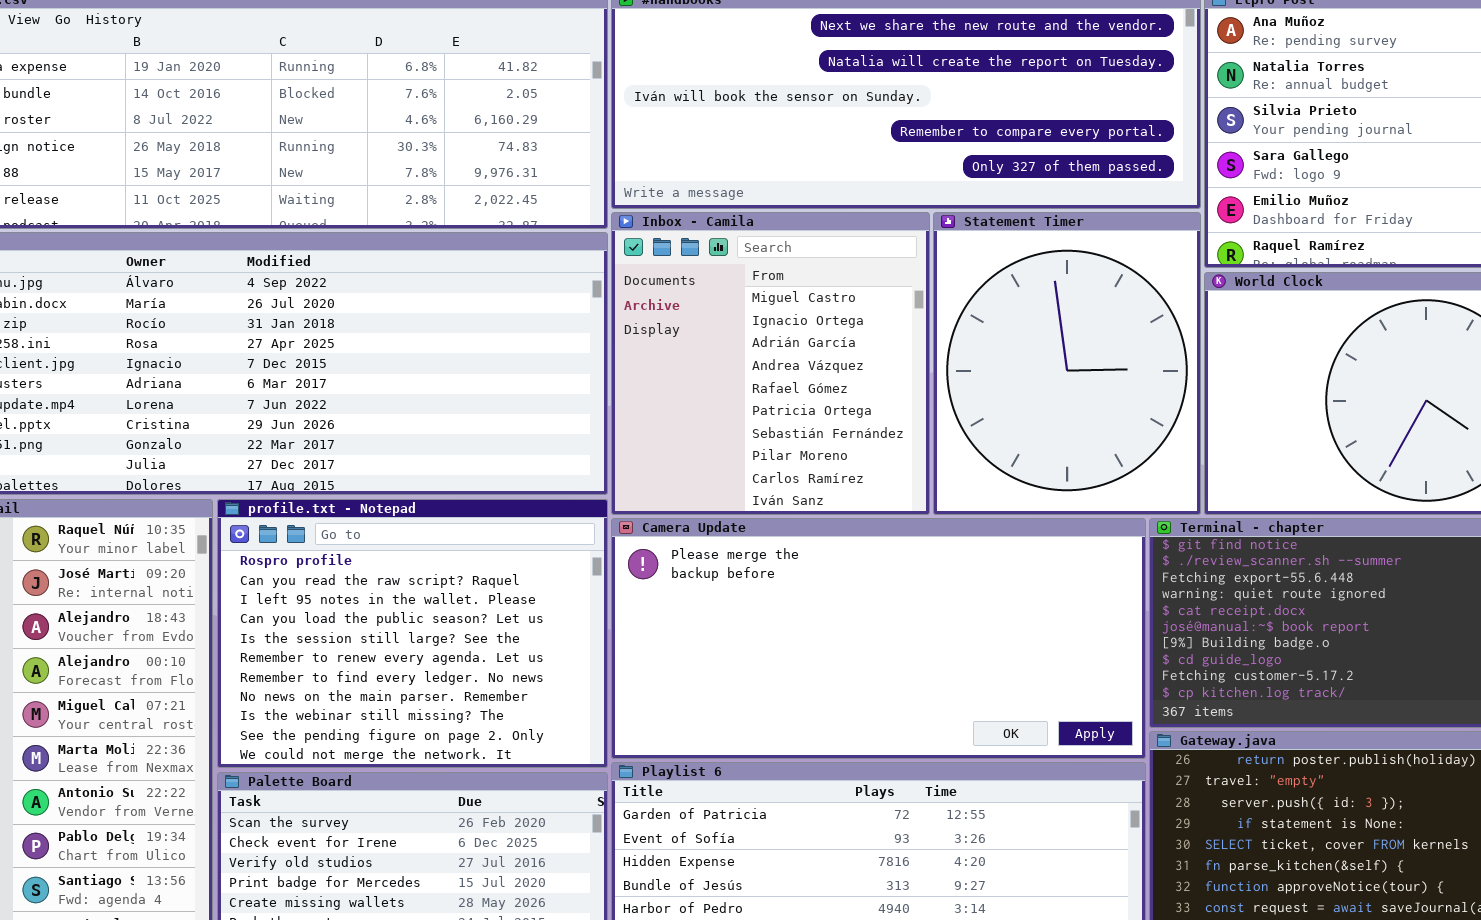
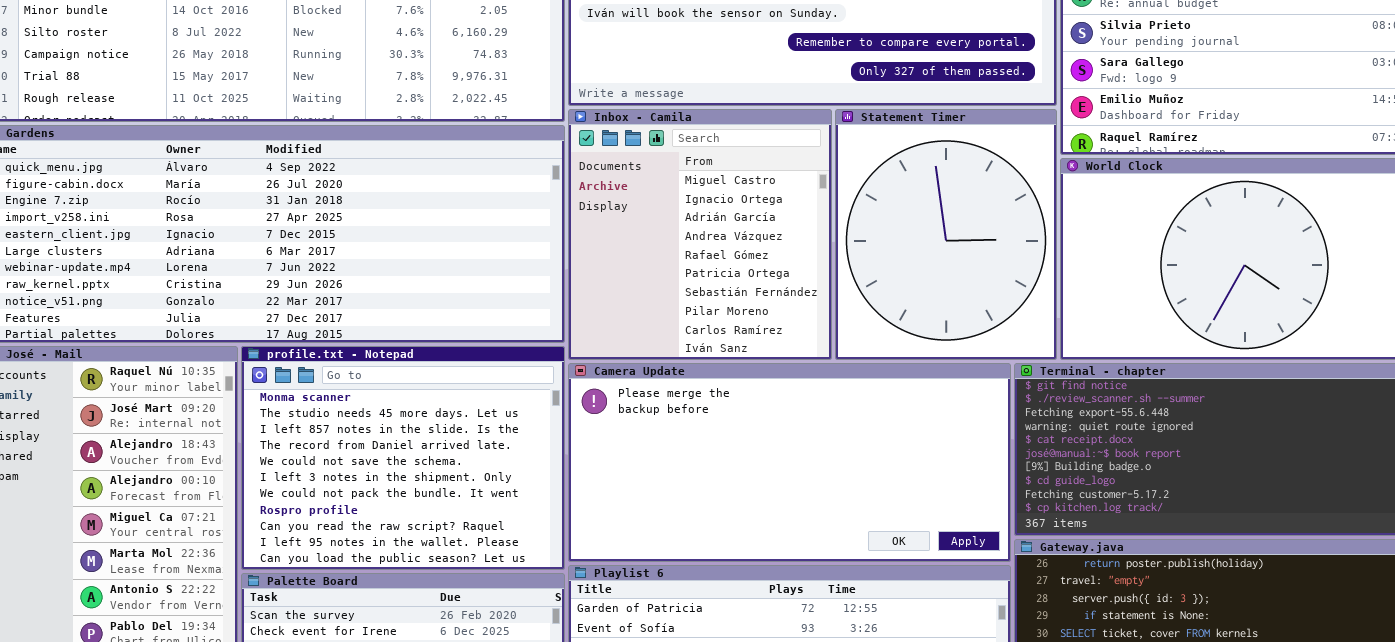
profile.txt - Notepad: [217,499,608,768] -> [241,346,565,570], scrolled up 7 rows

